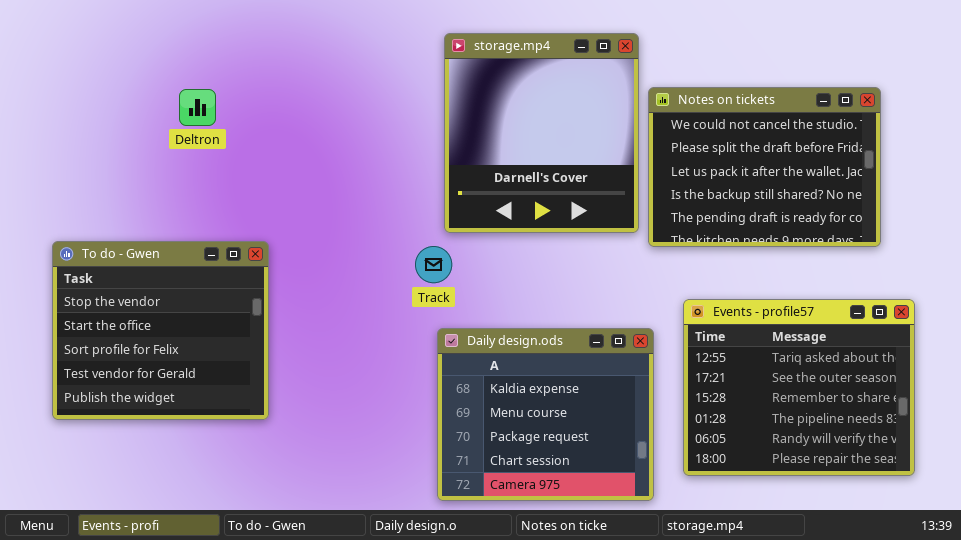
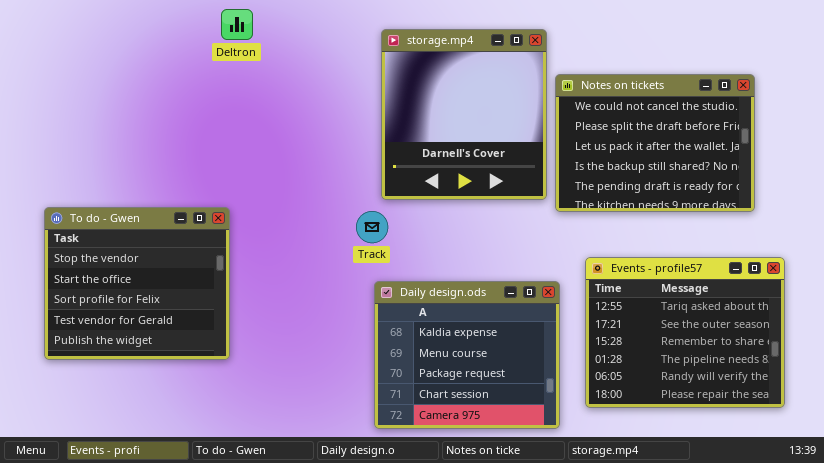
Deltron: [179,89,216,126] -> [221,9,253,40], moved

